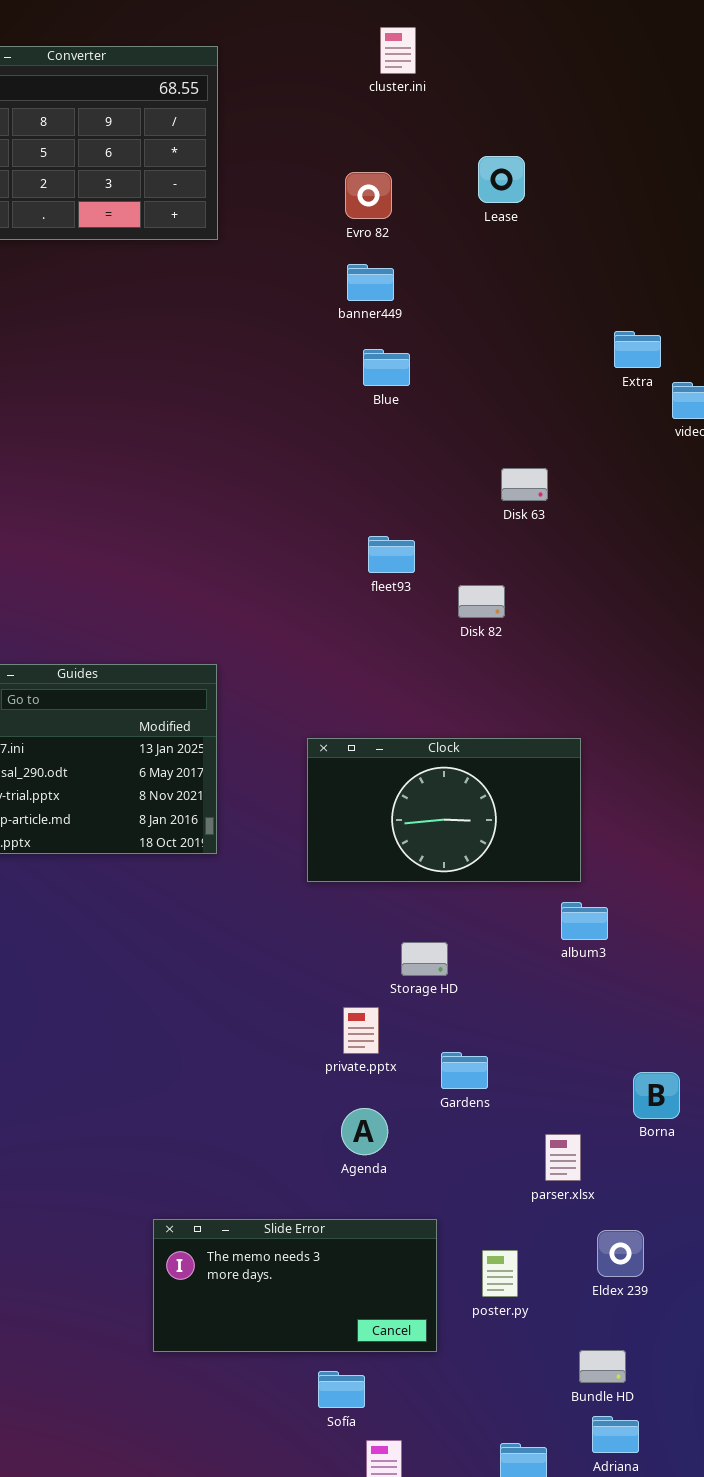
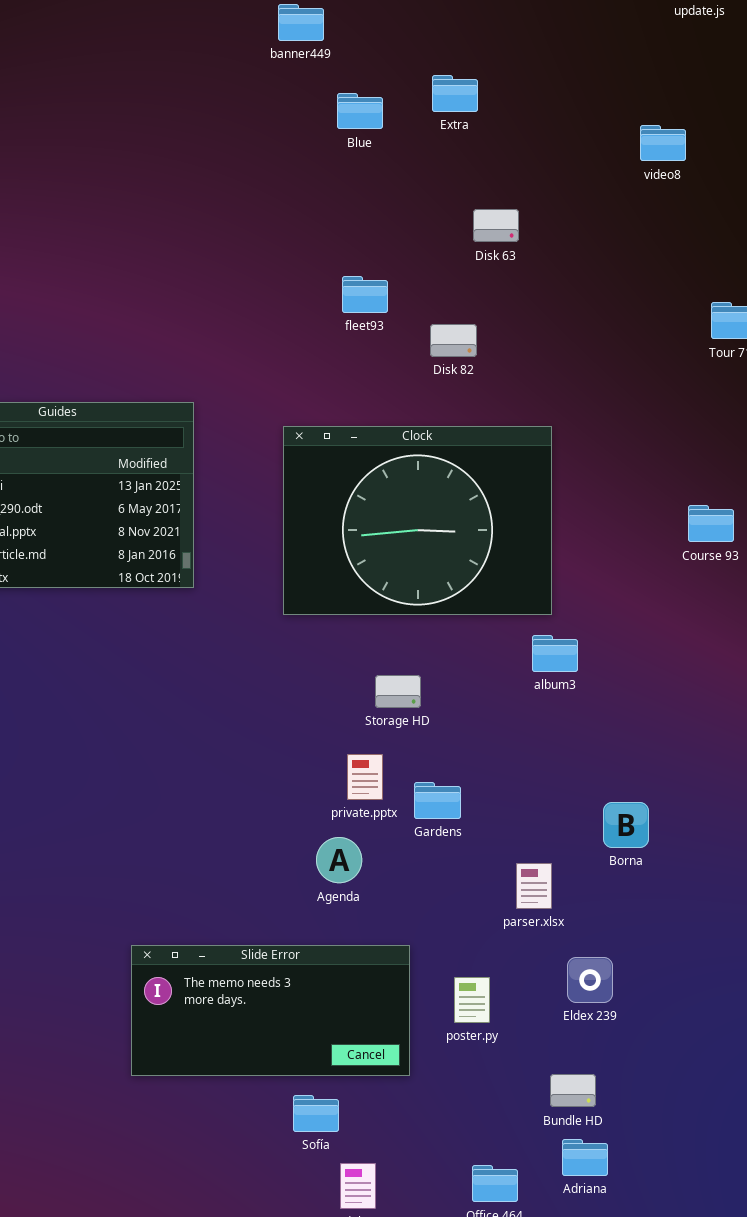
banner449: [347,264,394,301] -> [278,4,324,41], moved
Extra: [614,331,661,368] -> [432,75,478,112], moved
Clock: [307,738,581,882] -> [283,426,552,615], resized
private.pptx: [343,1007,379,1054] -> [347,754,383,800], moved

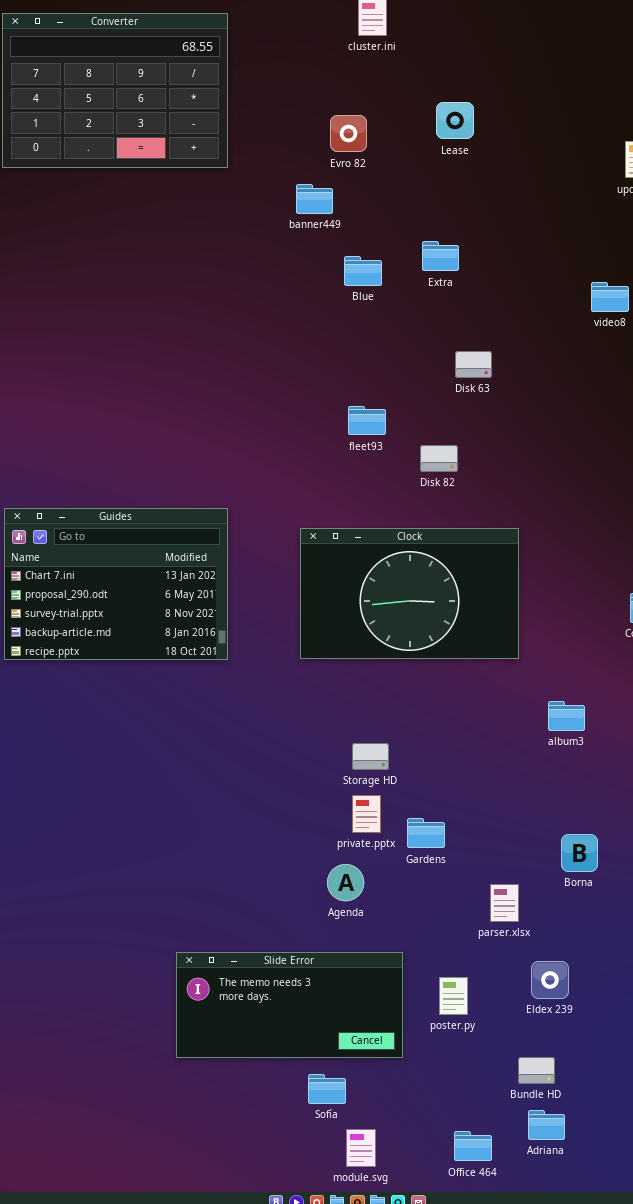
Clock: [283,426,552,615] -> [300,528,519,659], resized
album3: [532,635,578,672] -> [548,701,585,731], moved
Storage HD: [375,675,421,708] -> [352,743,389,770], moved

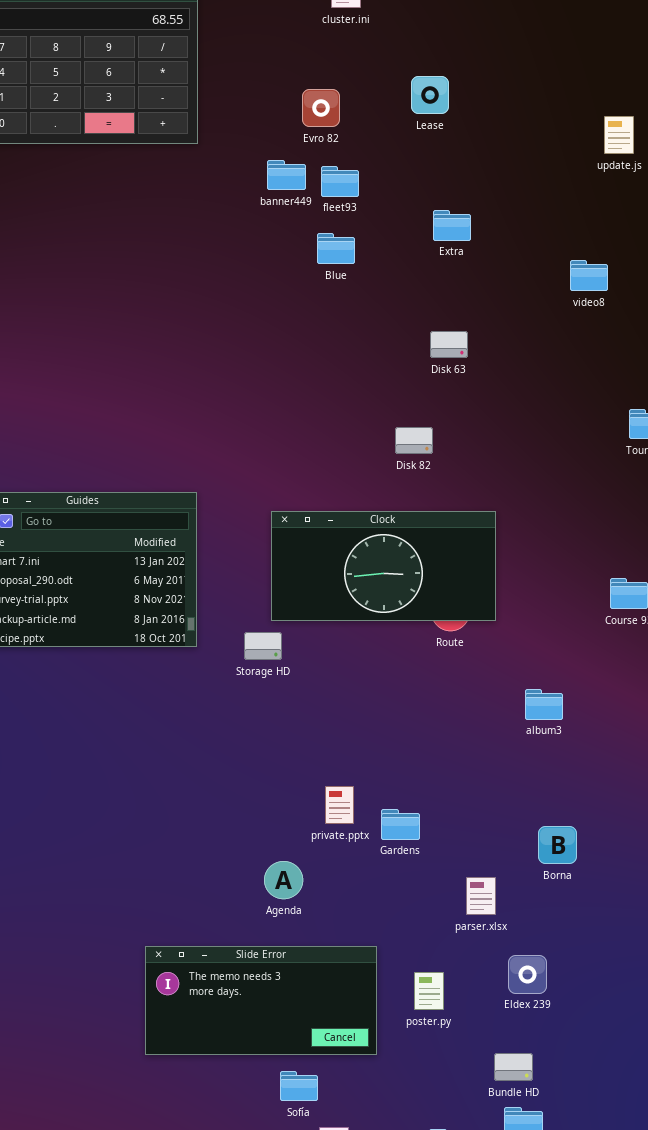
Extra: [422,241,459,271] -> [433,210,471,241], moved
fleet93: [348,406,386,435] -> [321,166,359,197], moved
Clock: [300,528,519,659] -> [271,511,496,621], resized
Storage HD: [352,743,389,770] -> [244,632,282,660], moved
Agenda: [327,864,364,901] -> [264,861,303,899], moved

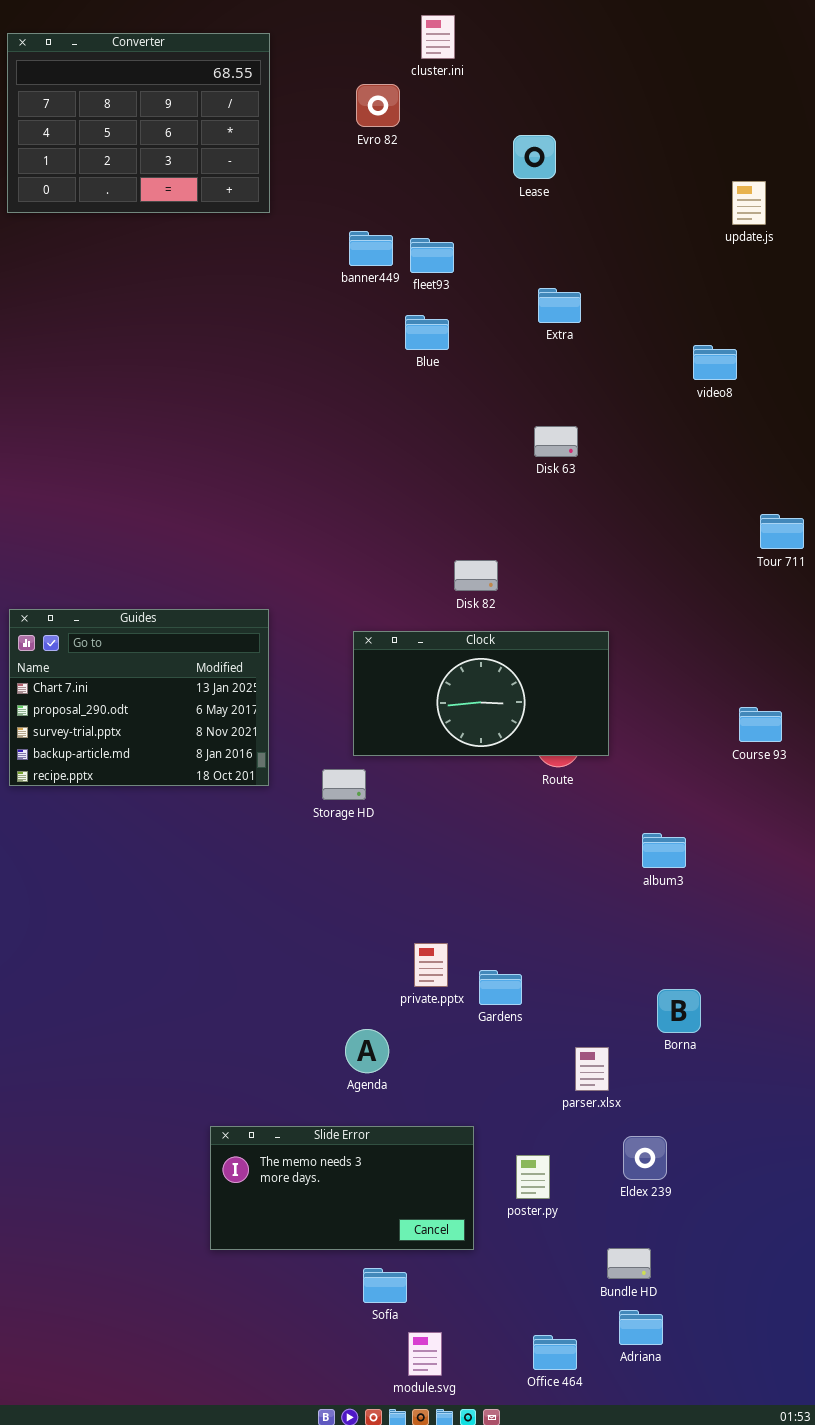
Evro 82: [302,89,340,127] -> [356,84,400,127], moved
Disk 82: [395,427,433,454] -> [454,560,498,591], moved

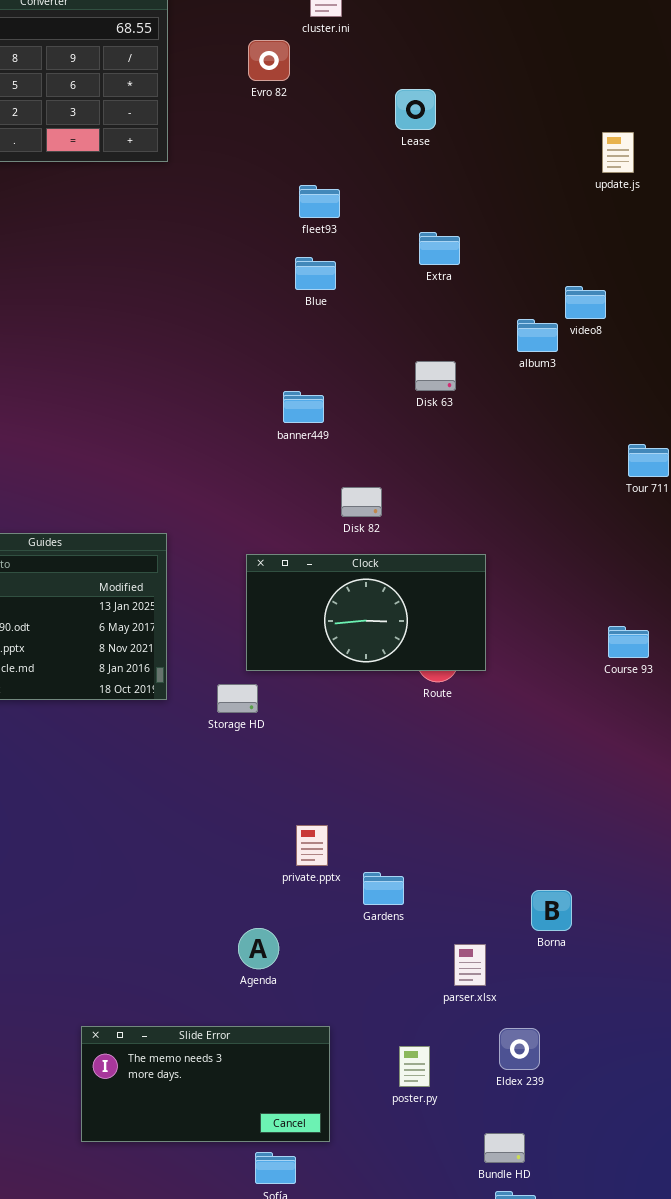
banner449: [349,231,393,266] -> [283,391,324,423], moved
album3: [642,833,686,868] -> [517,319,558,352], moved
private.pptx: [414,943,448,987] -> [296,825,328,866], moved
Slide Error: [210,1126,474,1250] -> [81,1026,330,1142], moved

